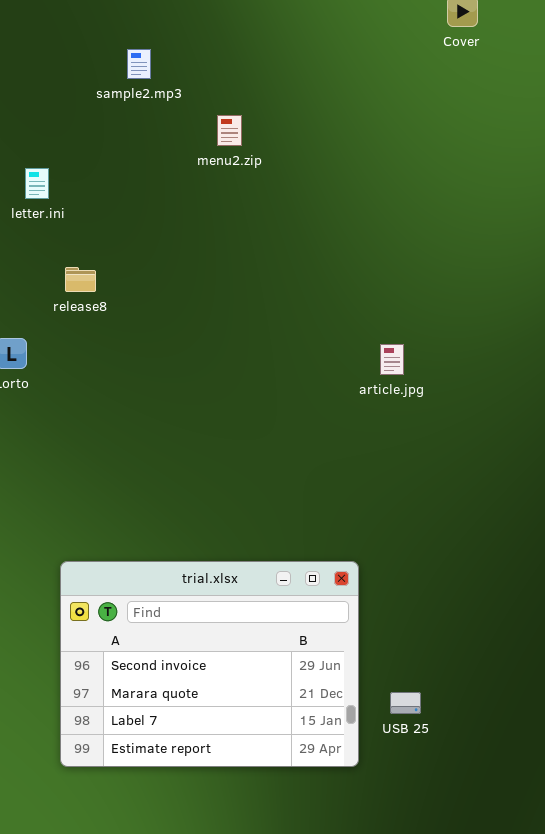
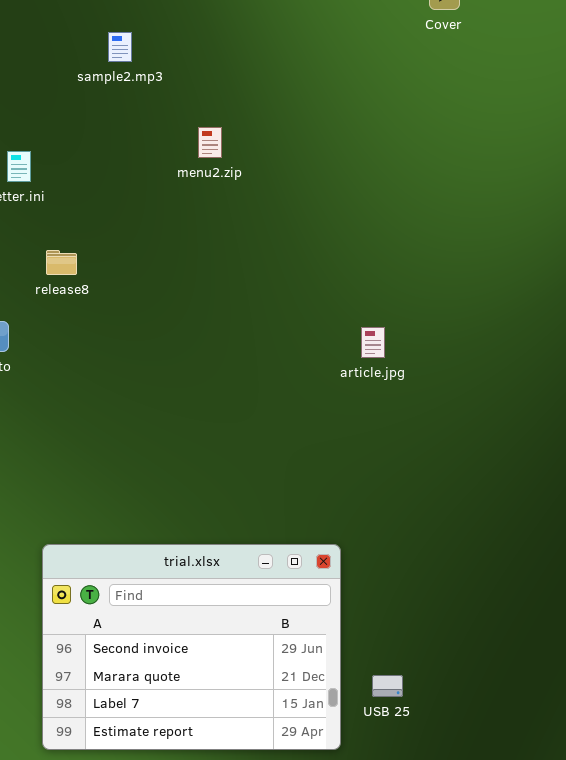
menu2.zip: [217,115,242,146] -> [198,127,222,158], moved

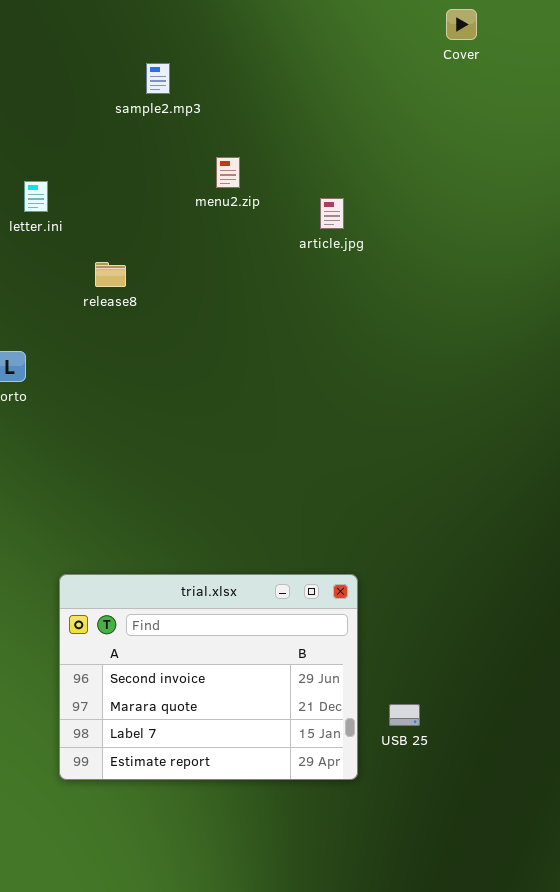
sample2.mp3: [108,32,132,62] -> [146,63,170,94], moved
release8: [46,250,77,275] -> [95,262,126,287], moved
article.jpg: [361,327,385,358] -> [320,198,344,229], moved

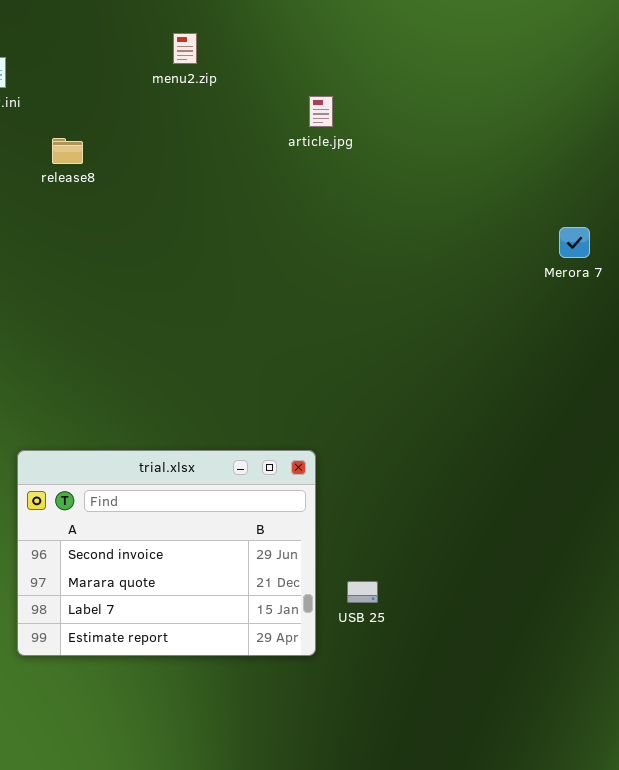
article.jpg: [320,198,344,229] -> [309,96,333,127], moved

